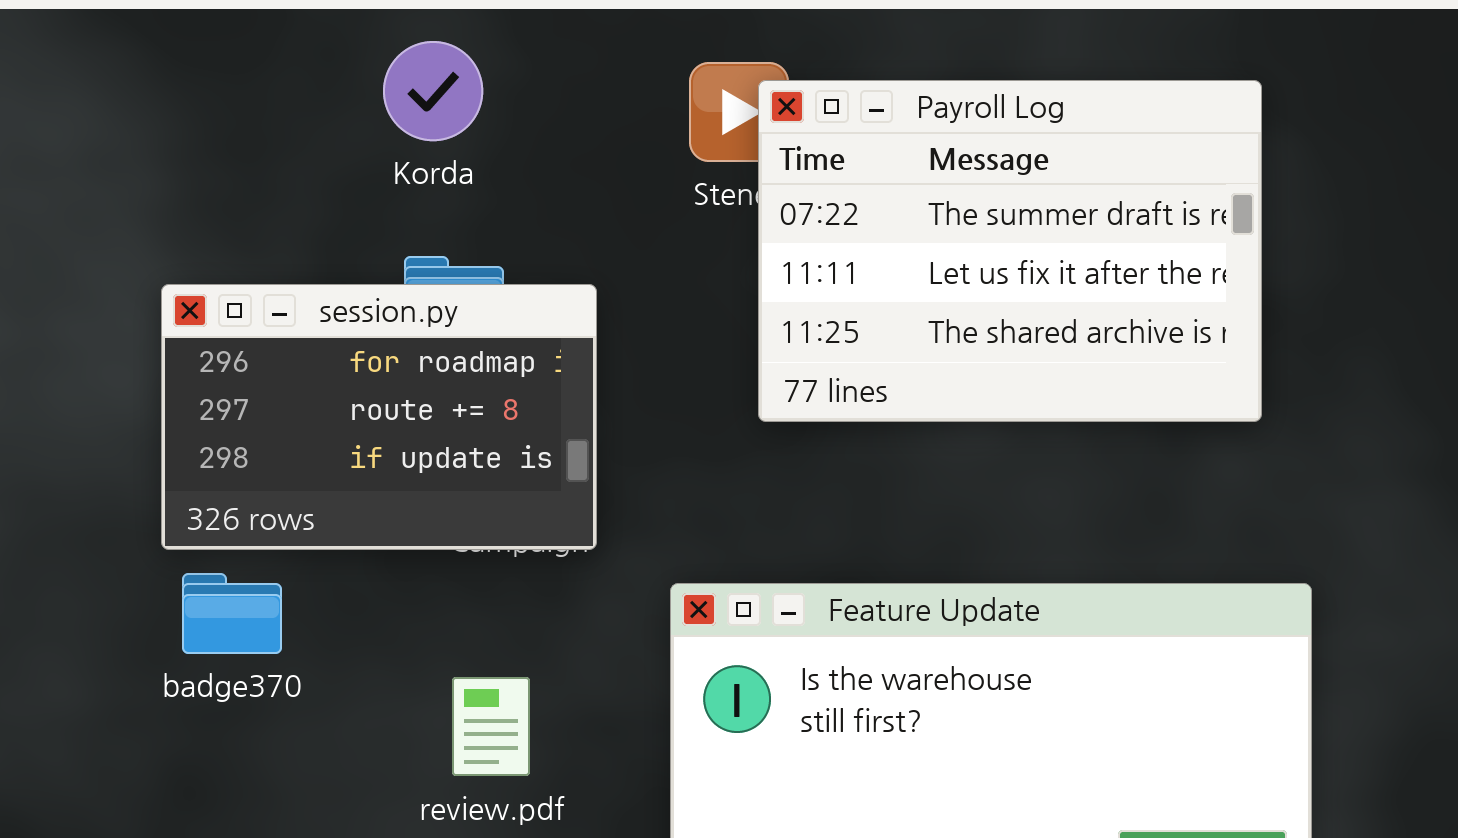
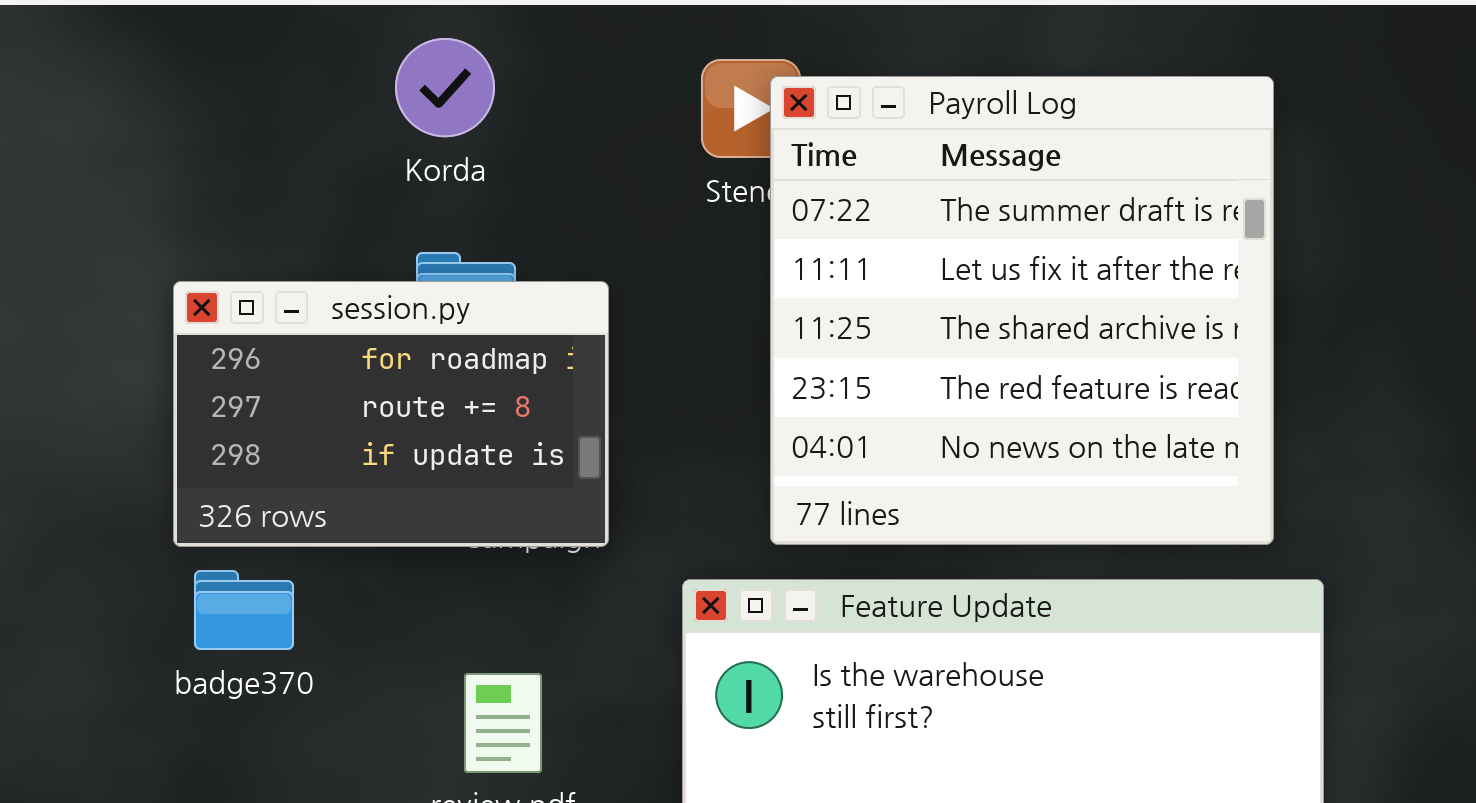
Payroll Log: [758,80,1262,422] -> [770,76,1274,545], resized

